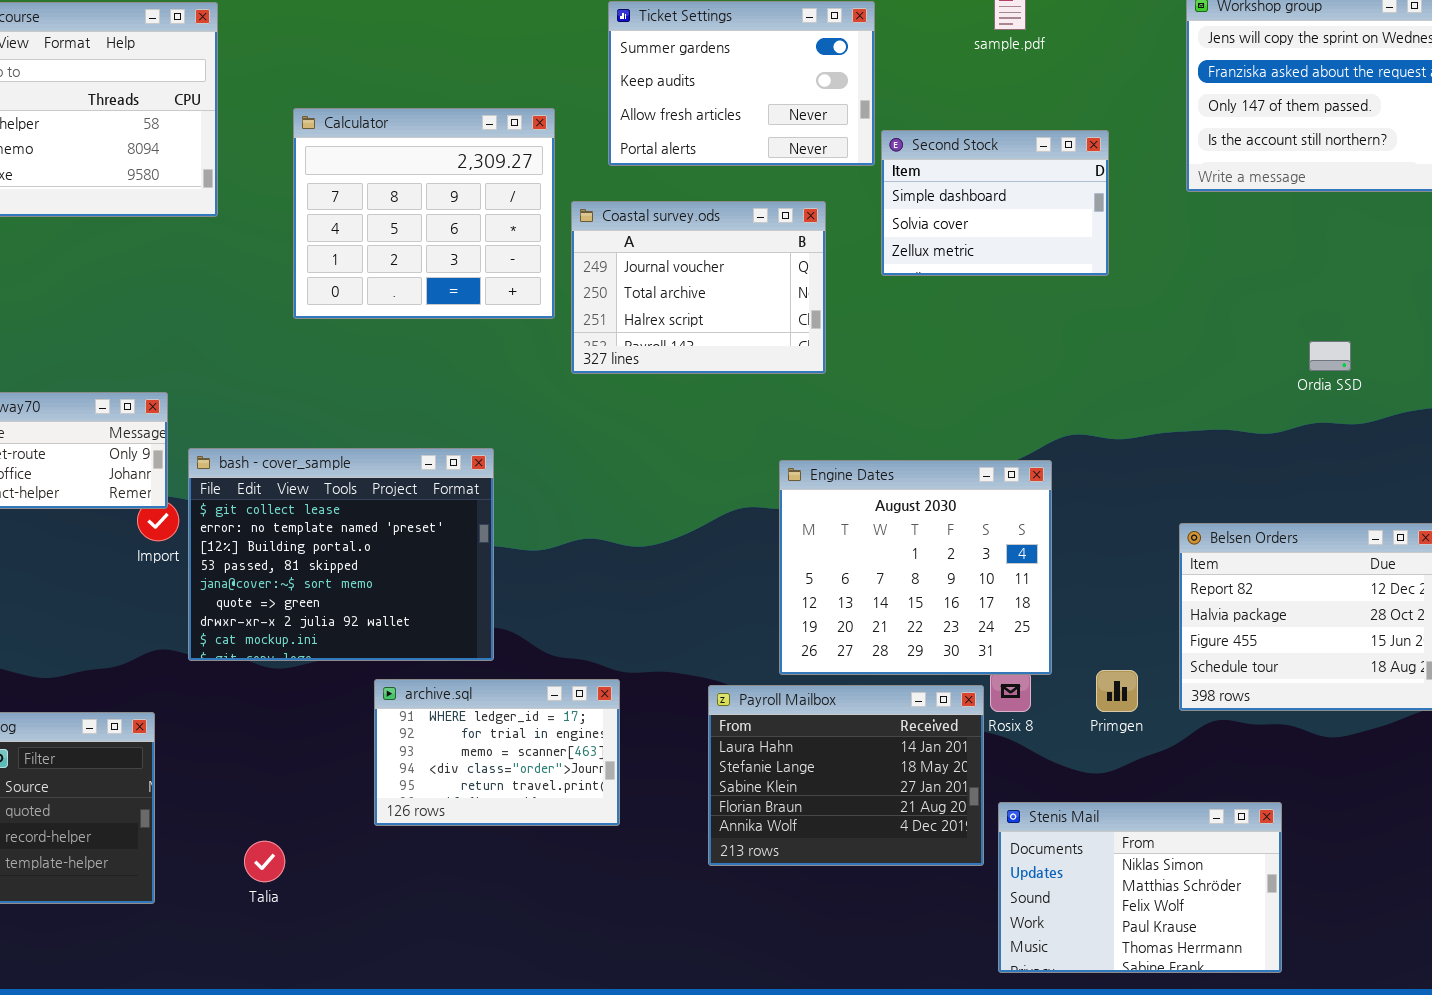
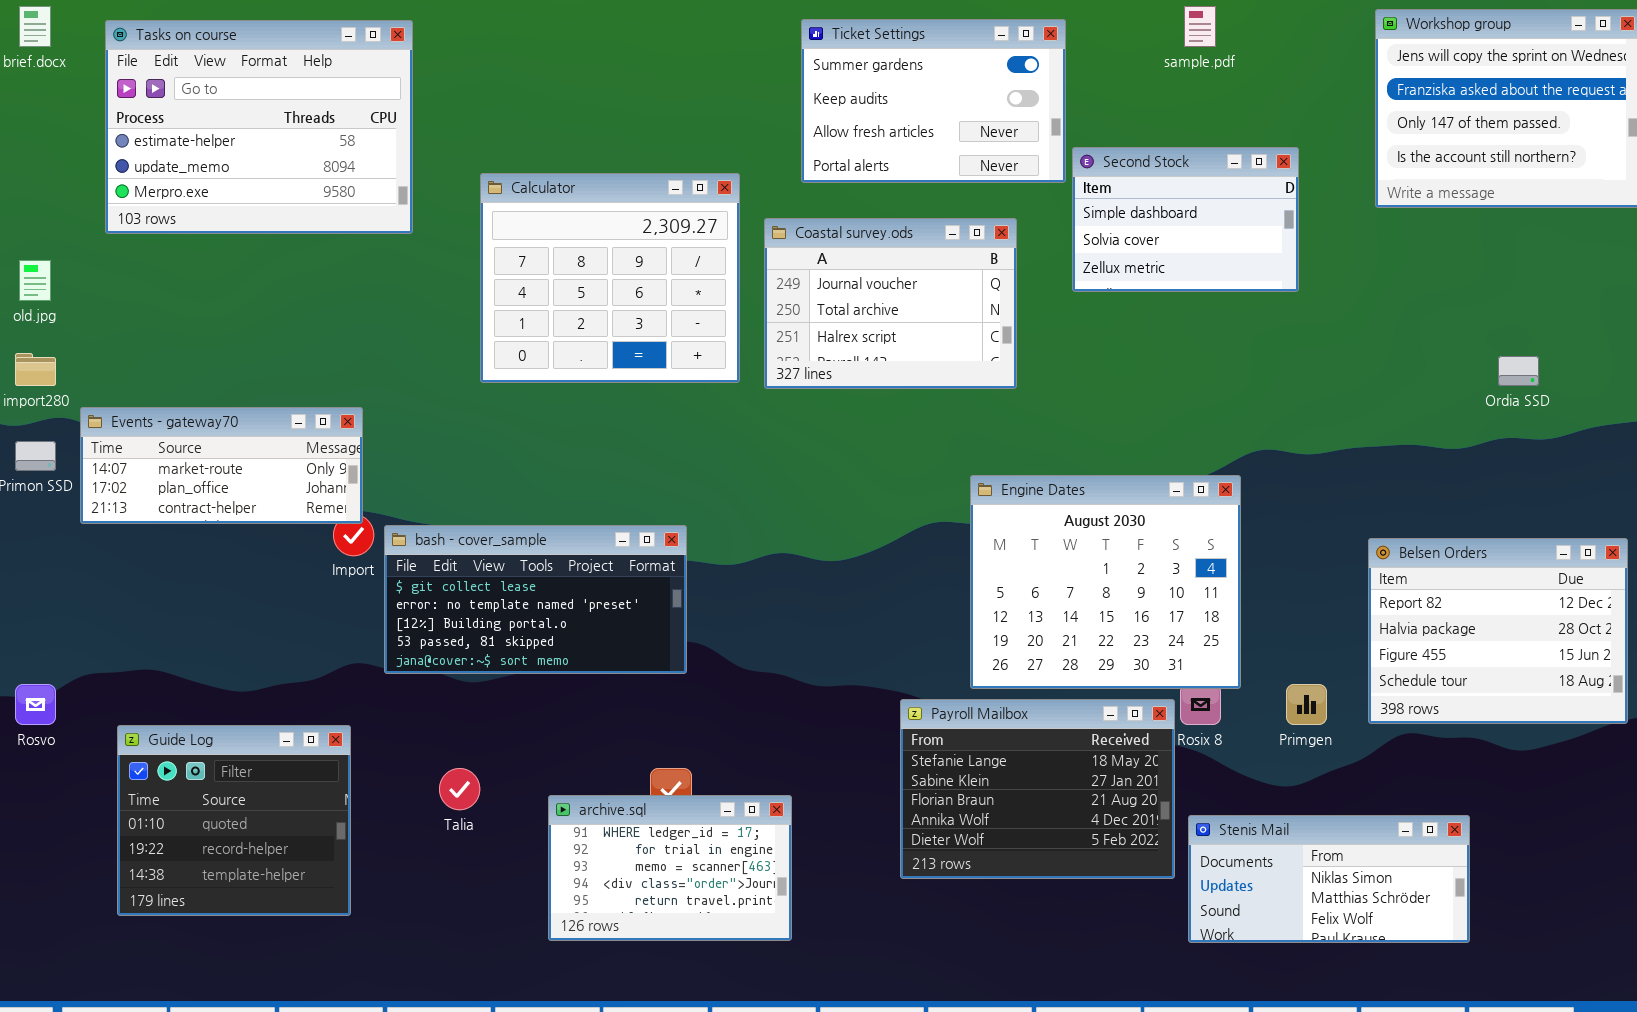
Calculator: [293,108,555,319] -> [480,173,740,383], moved
bash - cover_sample: [188,448,494,661] -> [384,525,687,674], resized
archive.sql: [374,679,620,826] -> [548,795,792,941], moved
Payroll Mailbox: [708,685,984,866] -> [900,699,1175,879], scrolled down 1 row
Stenis Mail: [998,802,1282,973] -> [1188,815,1470,943], resized
Talia: [244,841,285,882] -> [439,768,480,810], moved

